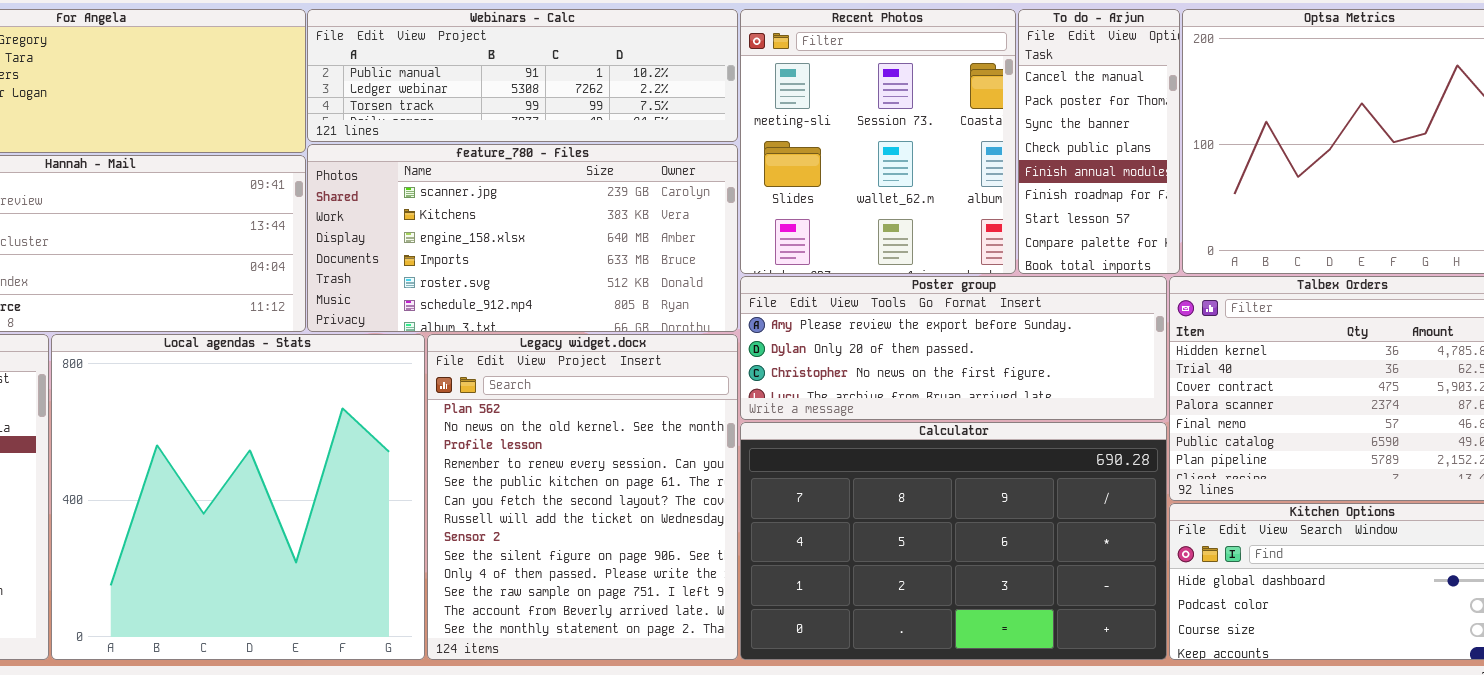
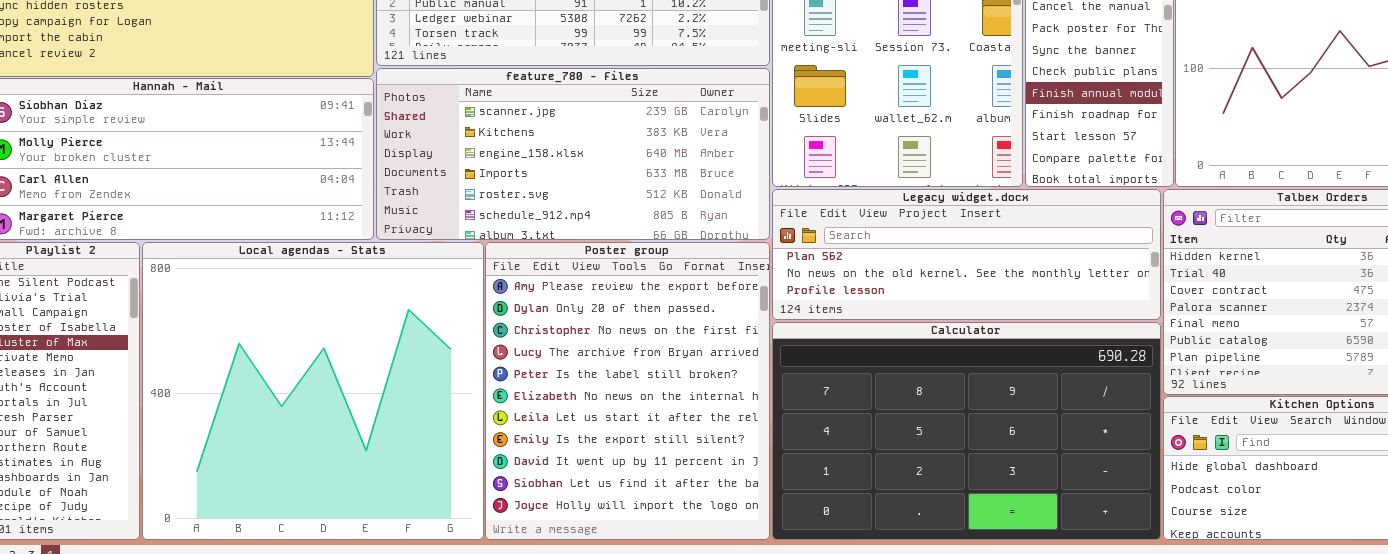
Poster group: [740,276,1167,420] -> [485,242,770,540], moved, resized
Legacy widget.docx: [427,334,738,660] -> [772,189,1161,320], moved, resized

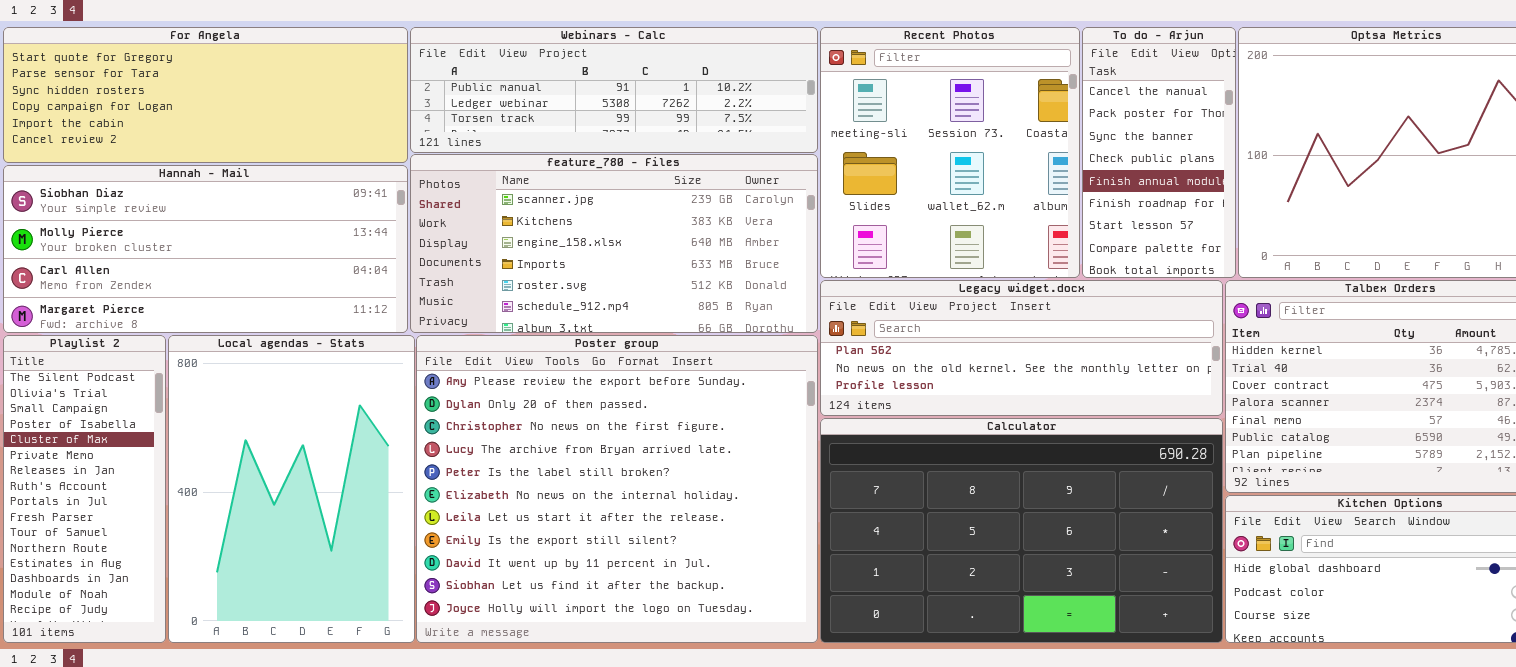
Local agendas - Stats: [142,242,484,540] -> [168,335,415,643], resized
Poster group: [485,242,770,540] -> [416,335,818,643], resized

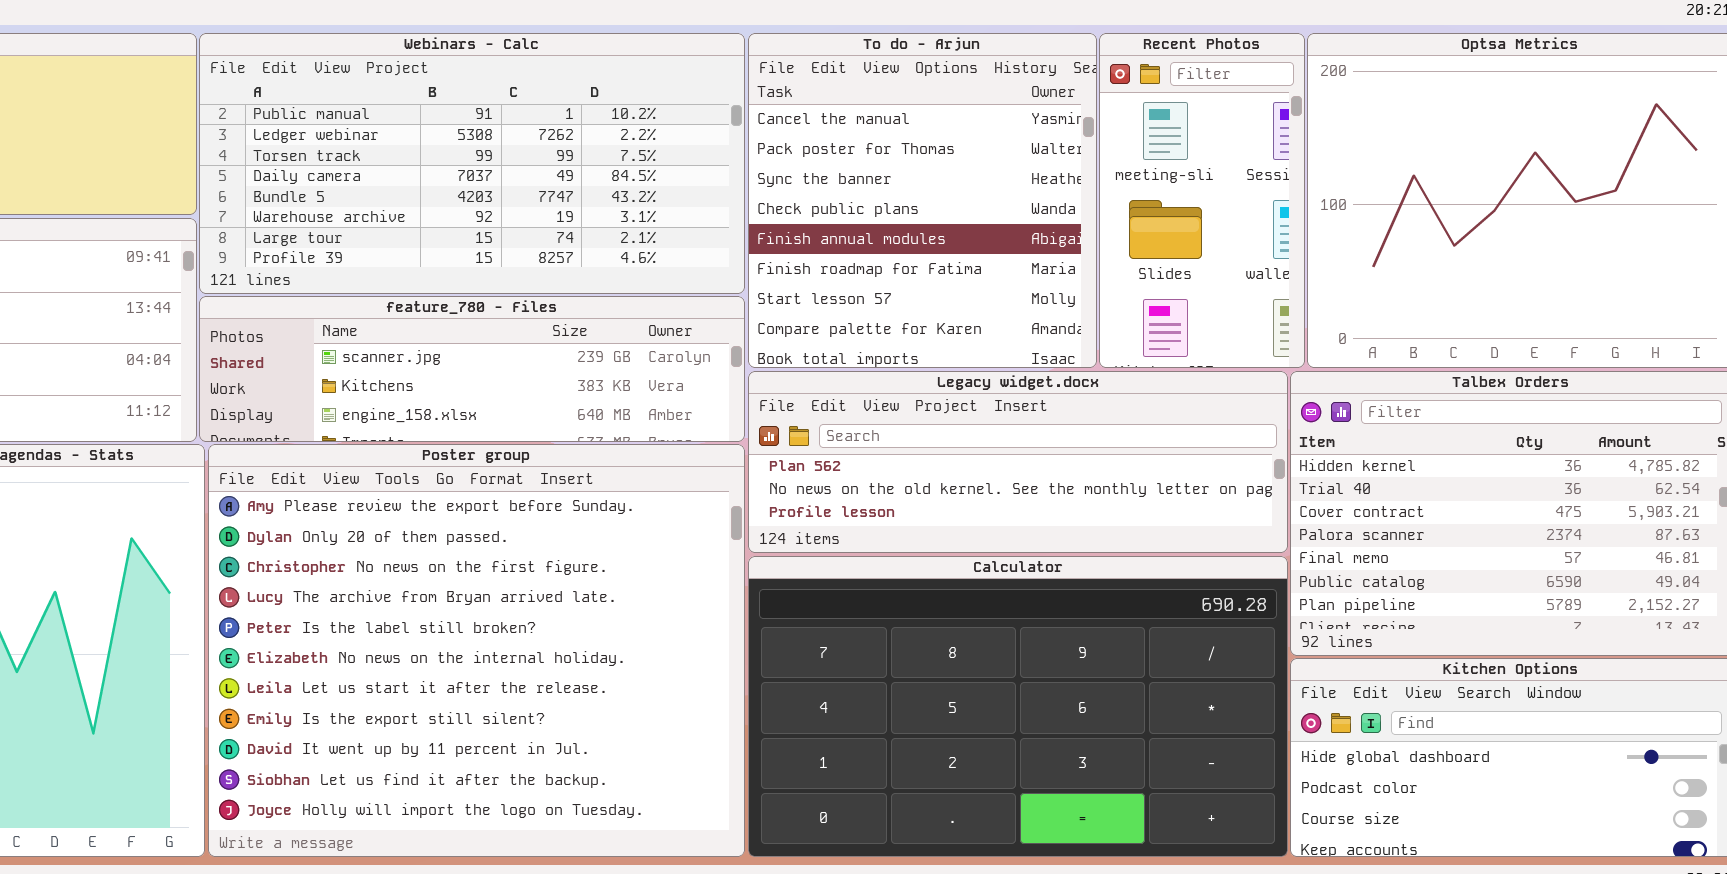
Webinars - Calc: [410,27,818,153] -> [199,33,745,294], resized
Recent Photos: [820,27,1080,278] -> [1099,33,1305,368], moved, resized
To do - Arjun: [1082,27,1236,278] -> [748,33,1097,368], moved, resized
feature_780 - Files: [410,154,818,333] -> [199,296,745,442], resized

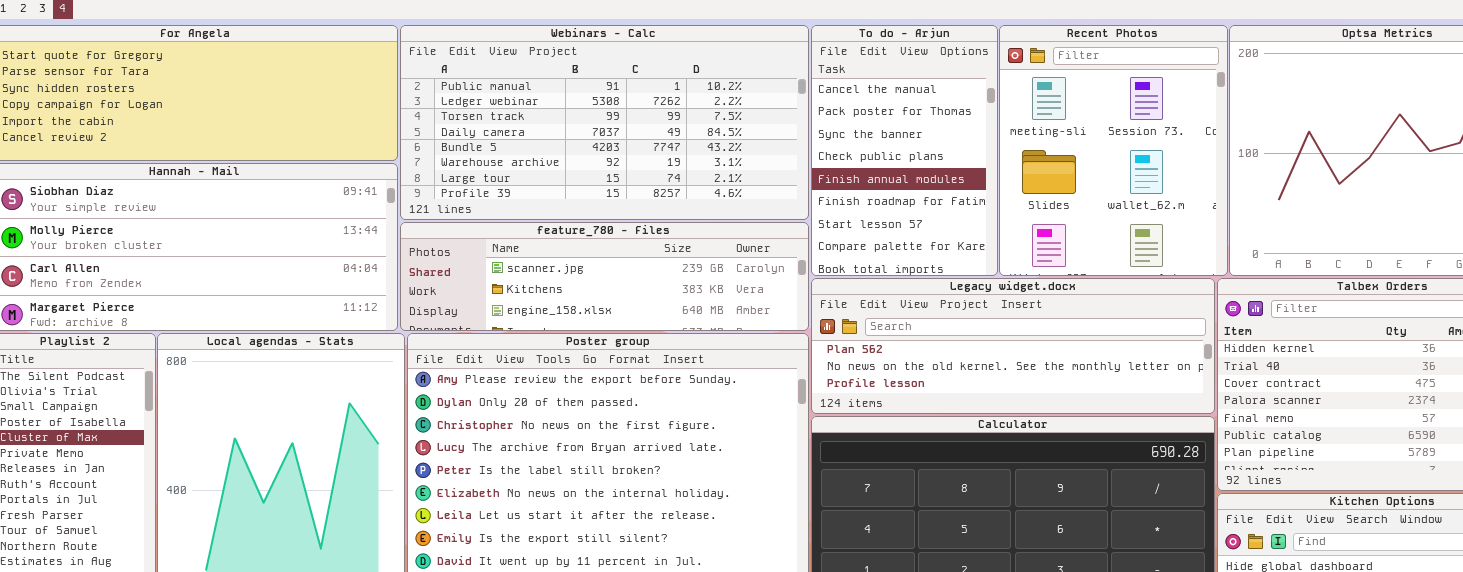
To do - Arjun: [748,33,1097,368] -> [811,25,998,276], resized
Recent Photos: [1099,33,1305,368] -> [999,25,1228,276], resized

